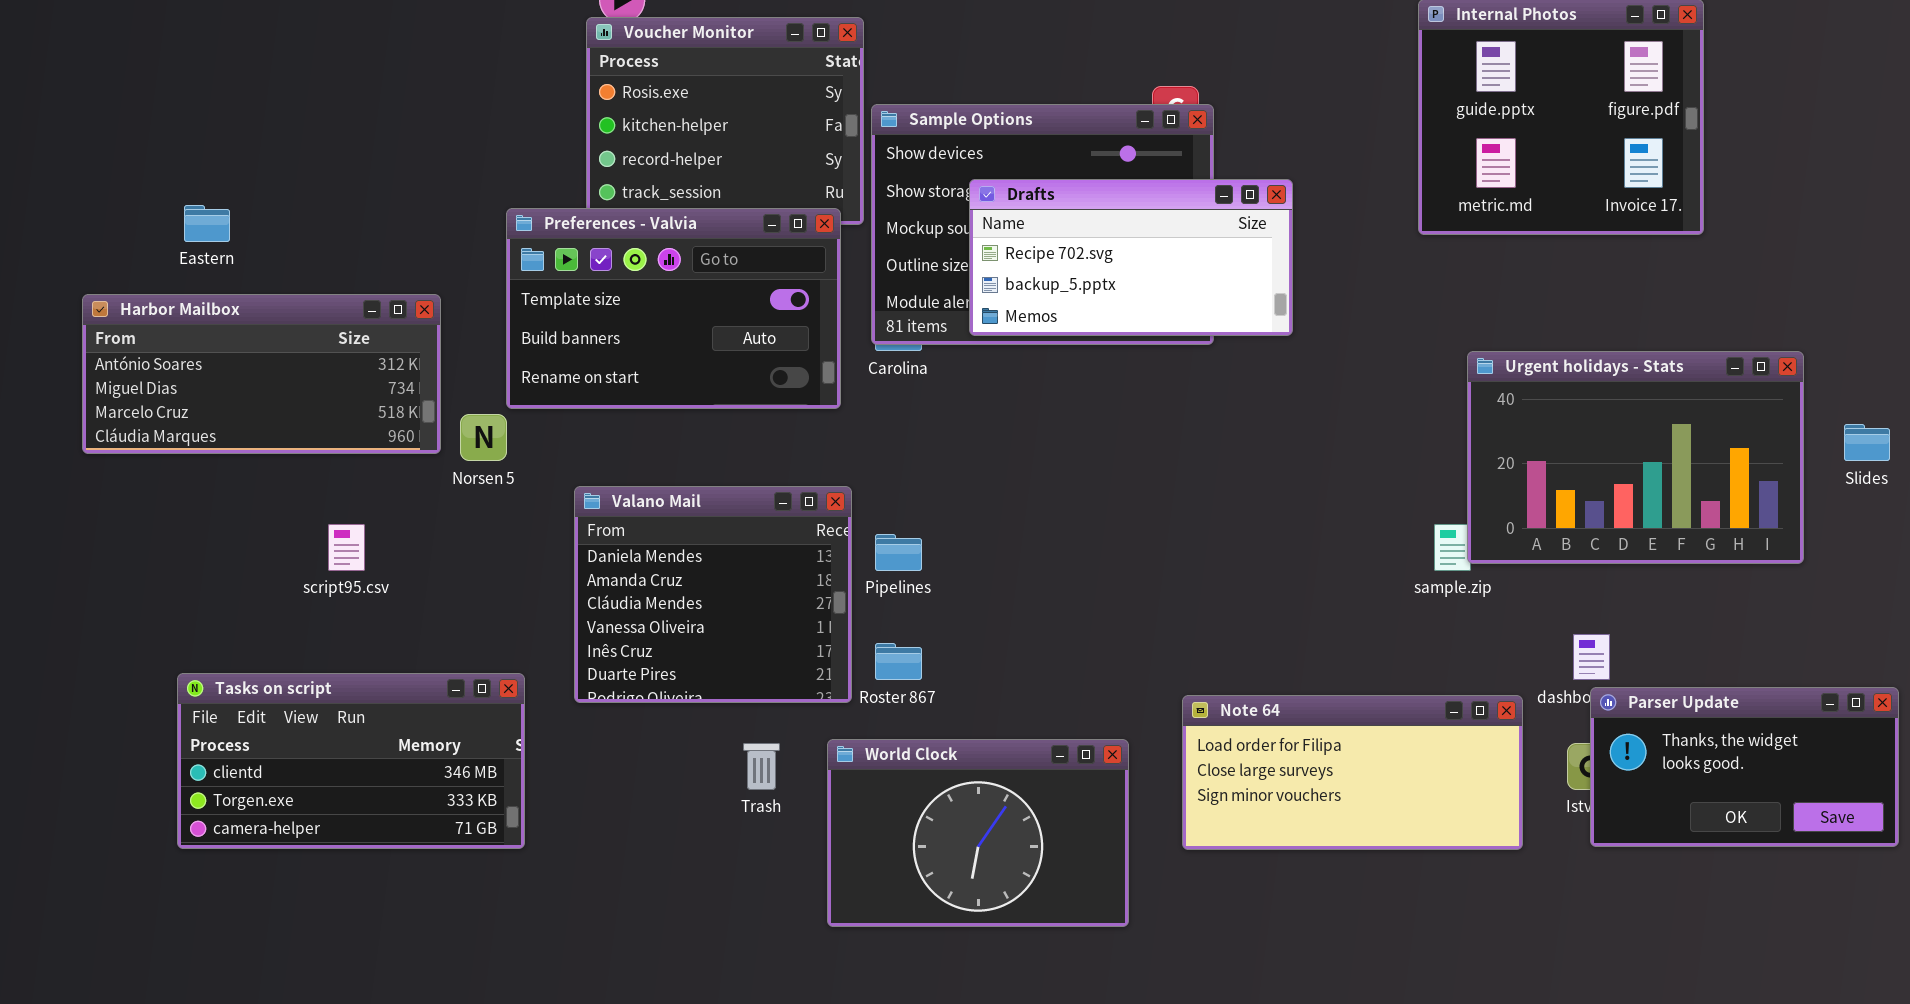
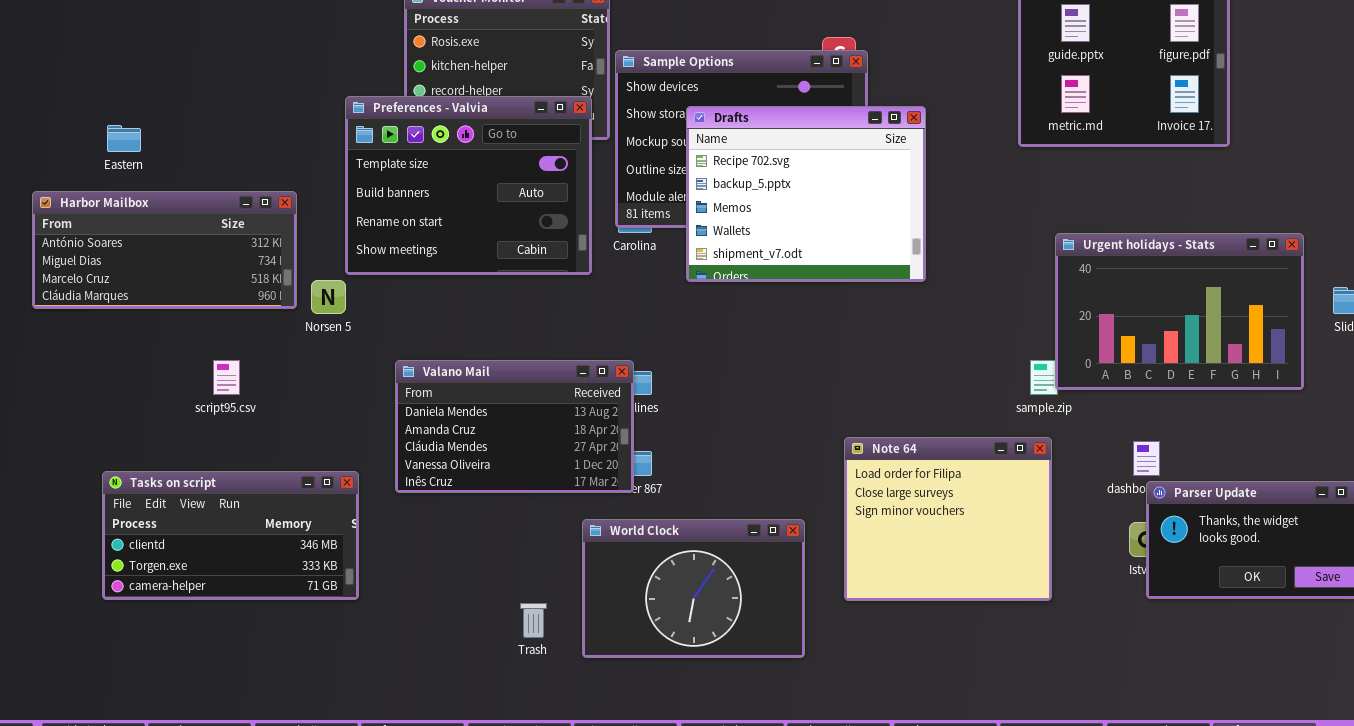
Drafts: [969,179,1293,336] -> [686,106,926,282], resized
Preferences - Valvia: [506,208,841,409] -> [345,96,592,275], resized
Valano Mail: [574,486,852,703] -> [395,360,634,493], resized
Note 64: [1182,695,1523,850] -> [844,437,1052,601], resized
Trash: [743,743,780,790] -> [520,603,547,638], moved

